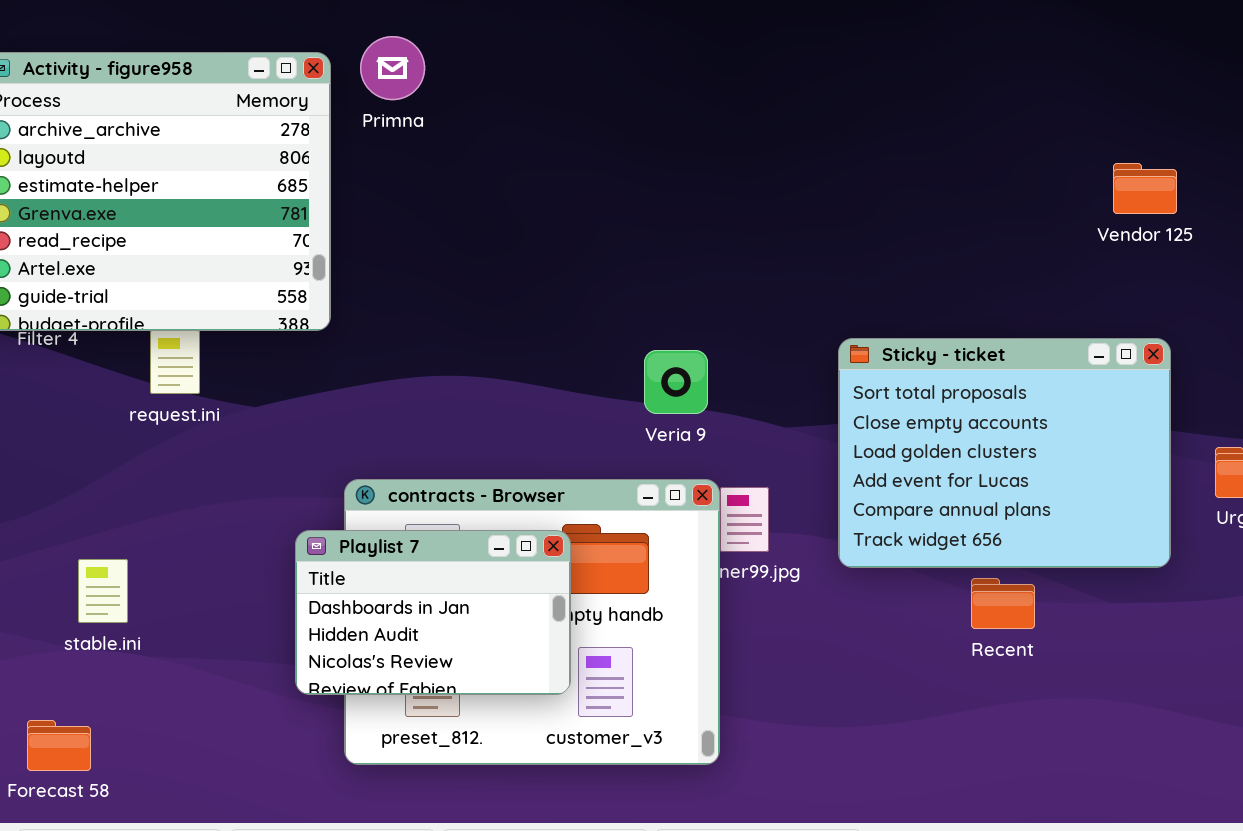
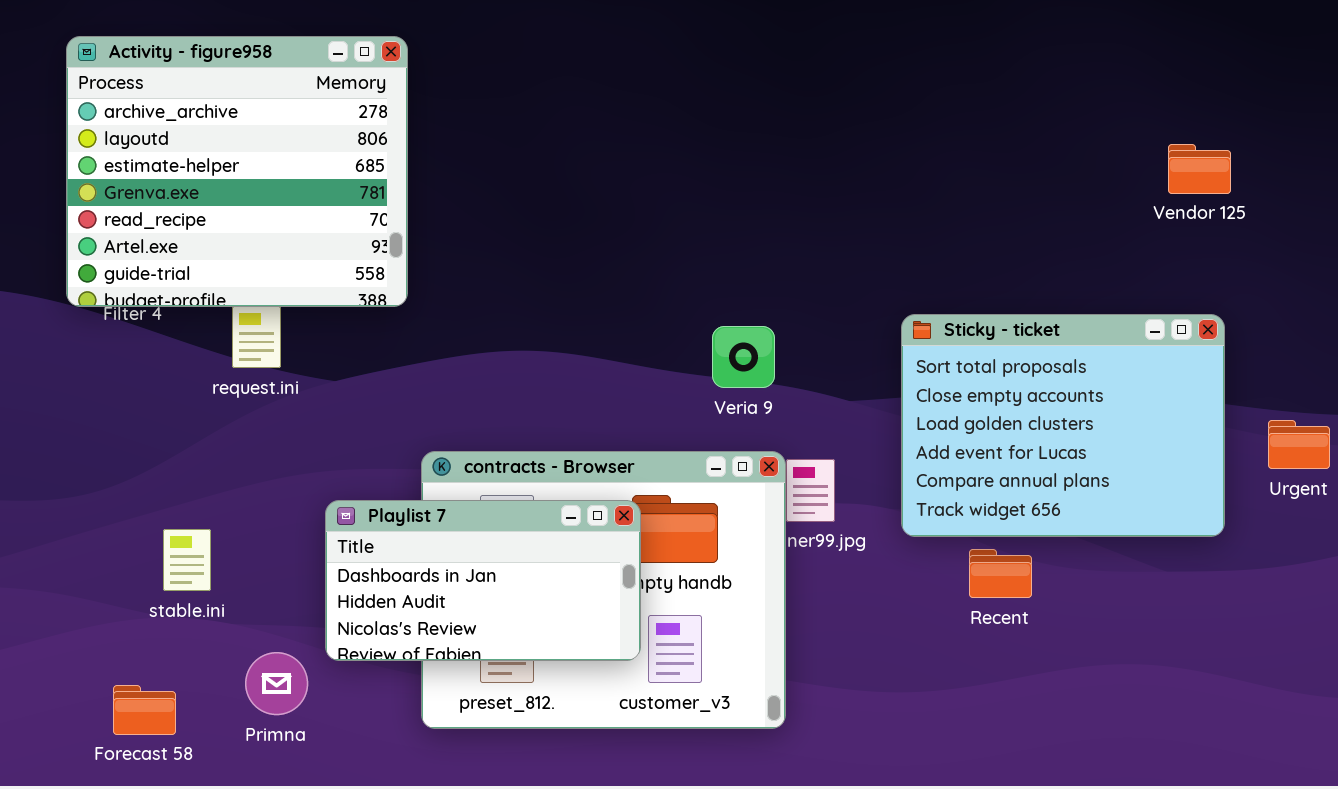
Primna: [360,36,425,100] -> [245,652,308,715], moved
Playlist 7: [295,530,571,695] -> [325,500,641,661], resized
Recent: [971,578,1035,629] -> [969,549,1032,598], moved

